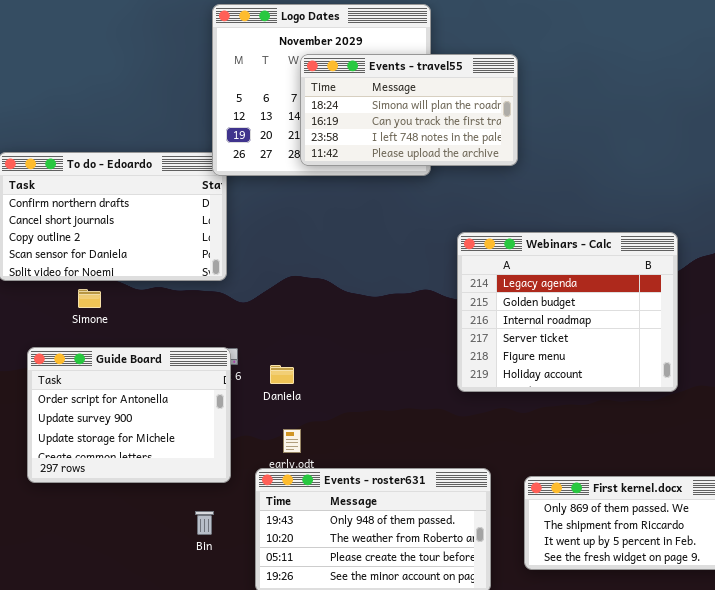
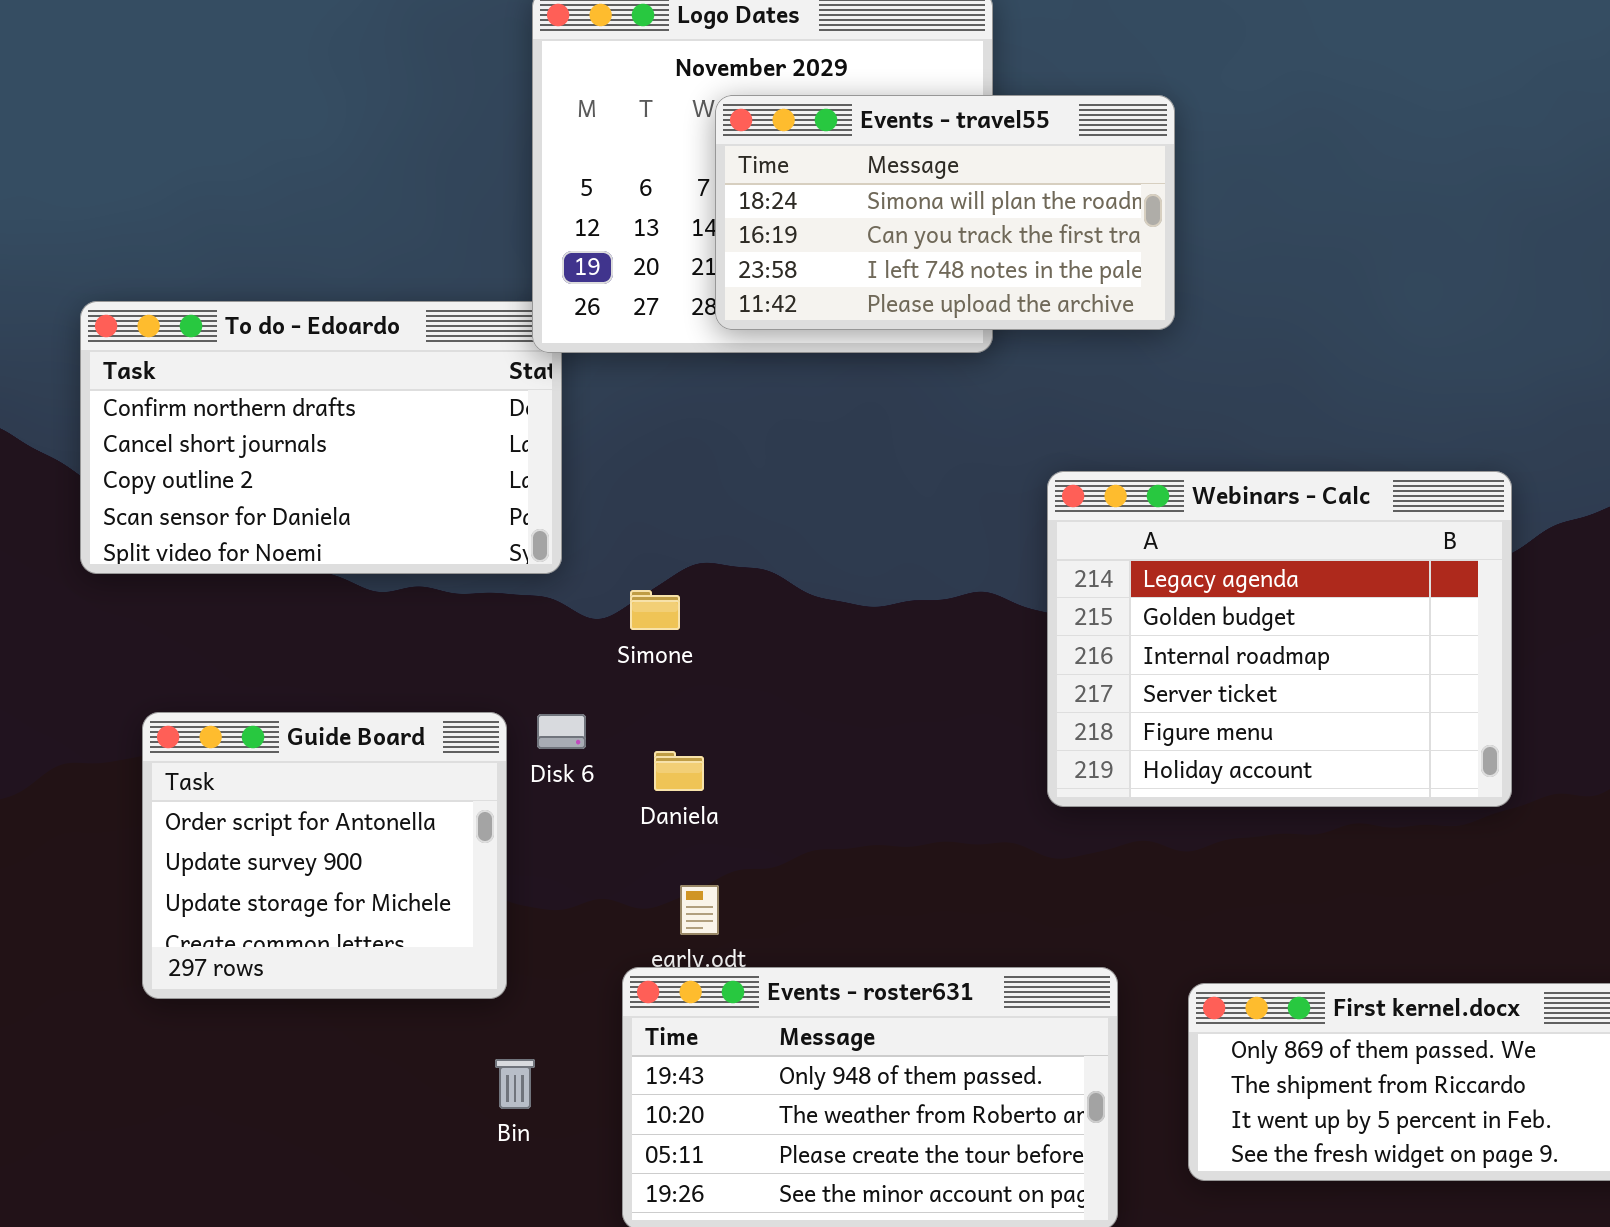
Simone: [78,289,101,308] -> [630,590,680,630], moved
Guide Board: [27,347,231,483] -> [142,712,507,999], resized

